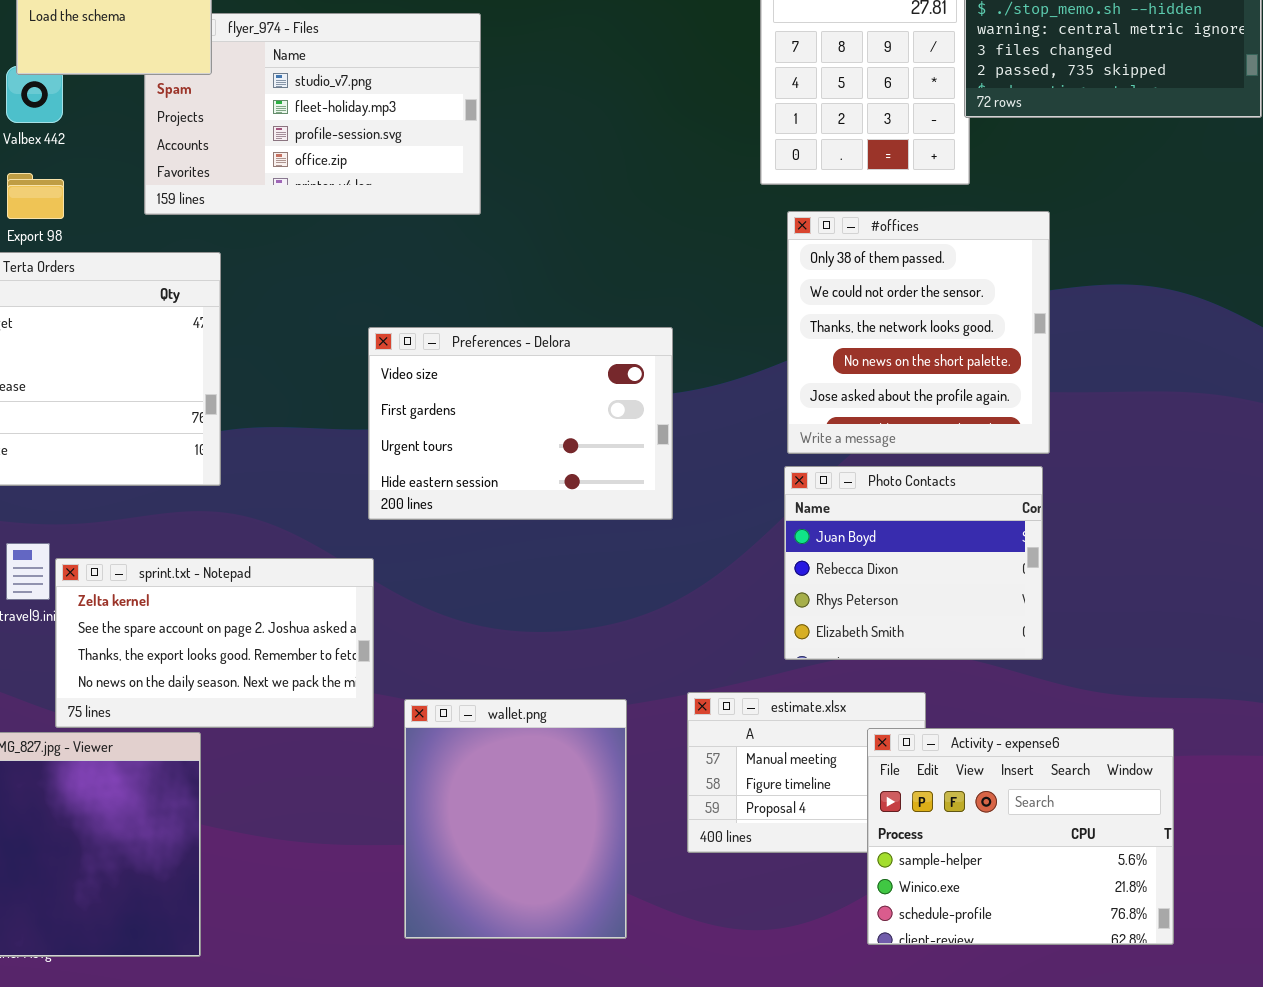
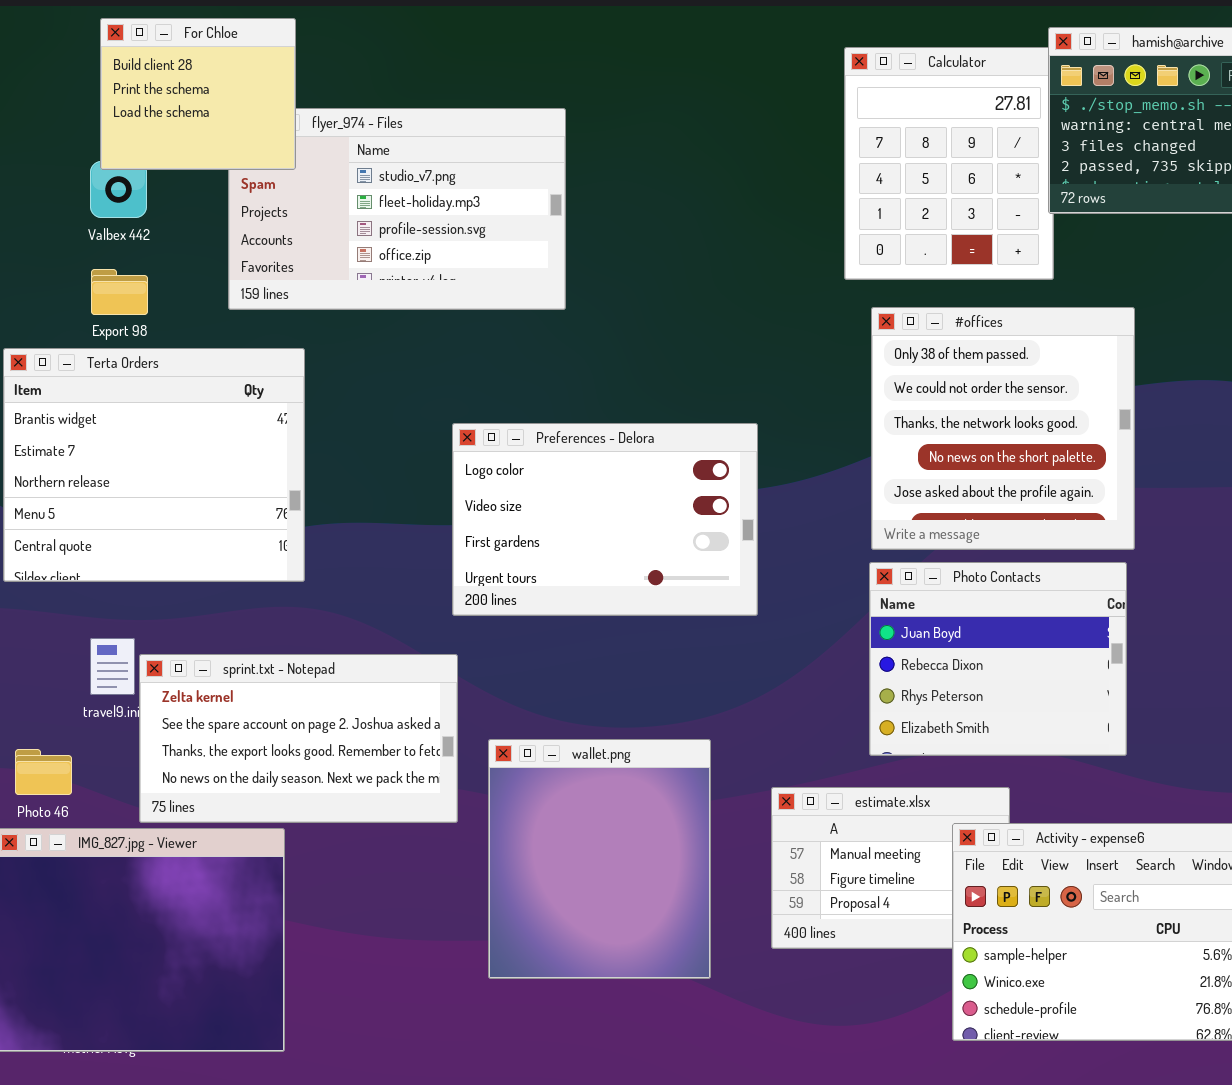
Preferences - Delora: [368,327,673,520] -> [452,423,758,616], scrolled up 1 row
wallet.png: [404,699,627,939] -> [488,739,711,979], moved

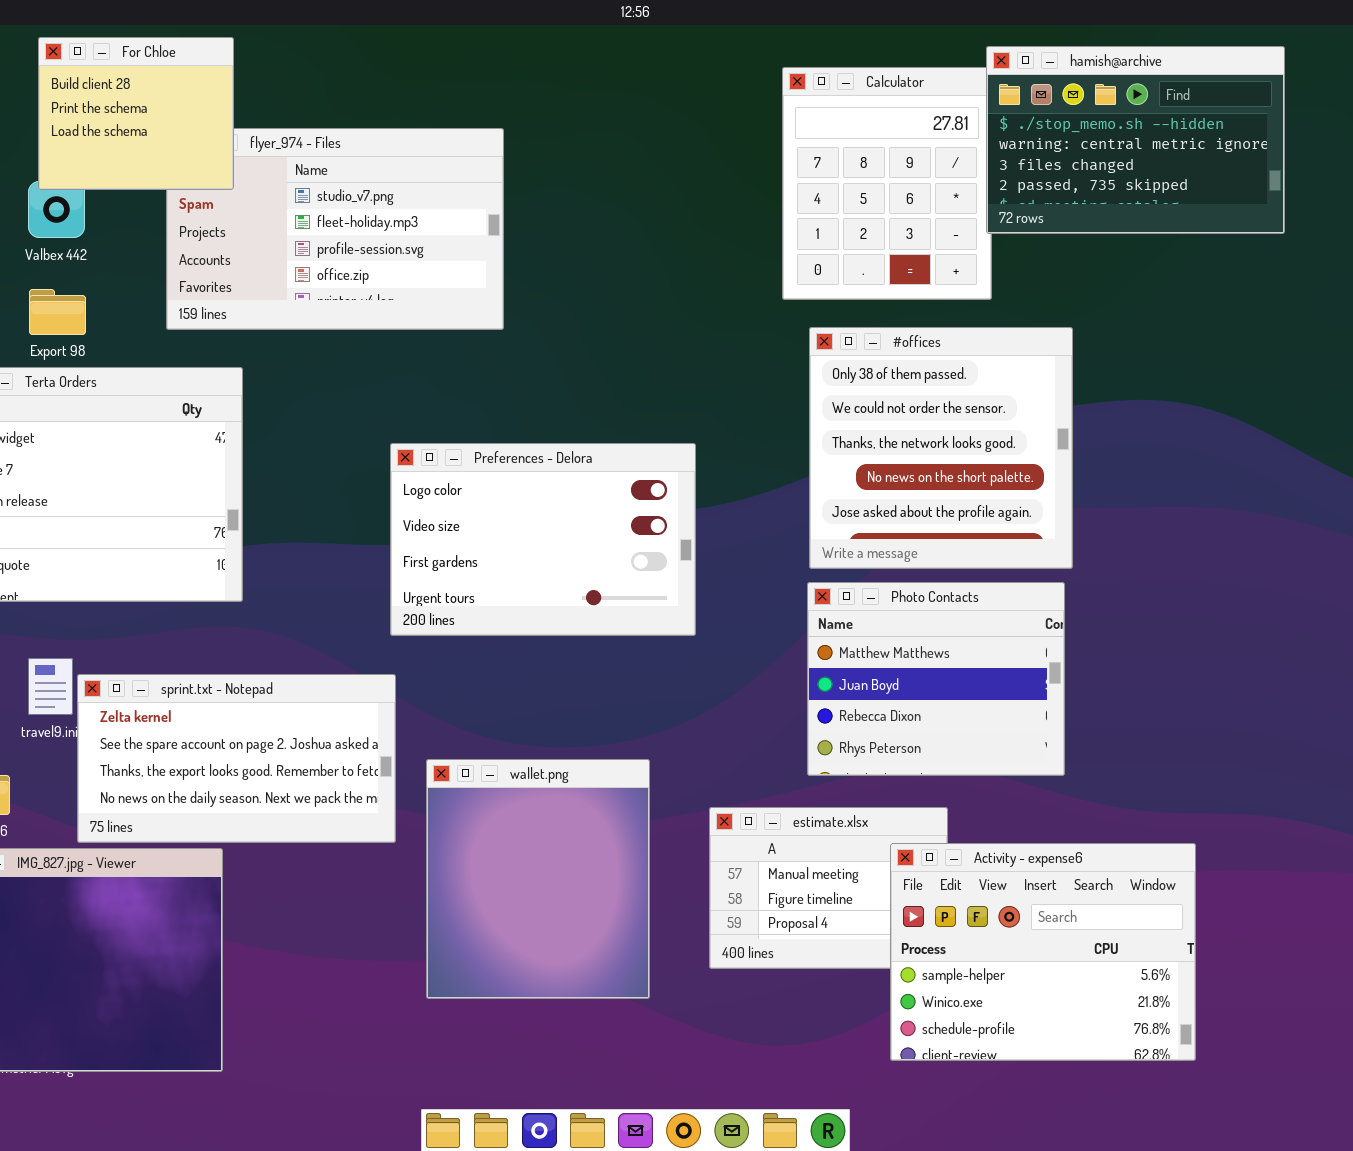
Photo Contacts: [869,562,1127,756] -> [807,582,1065,776], scrolled up 1 row

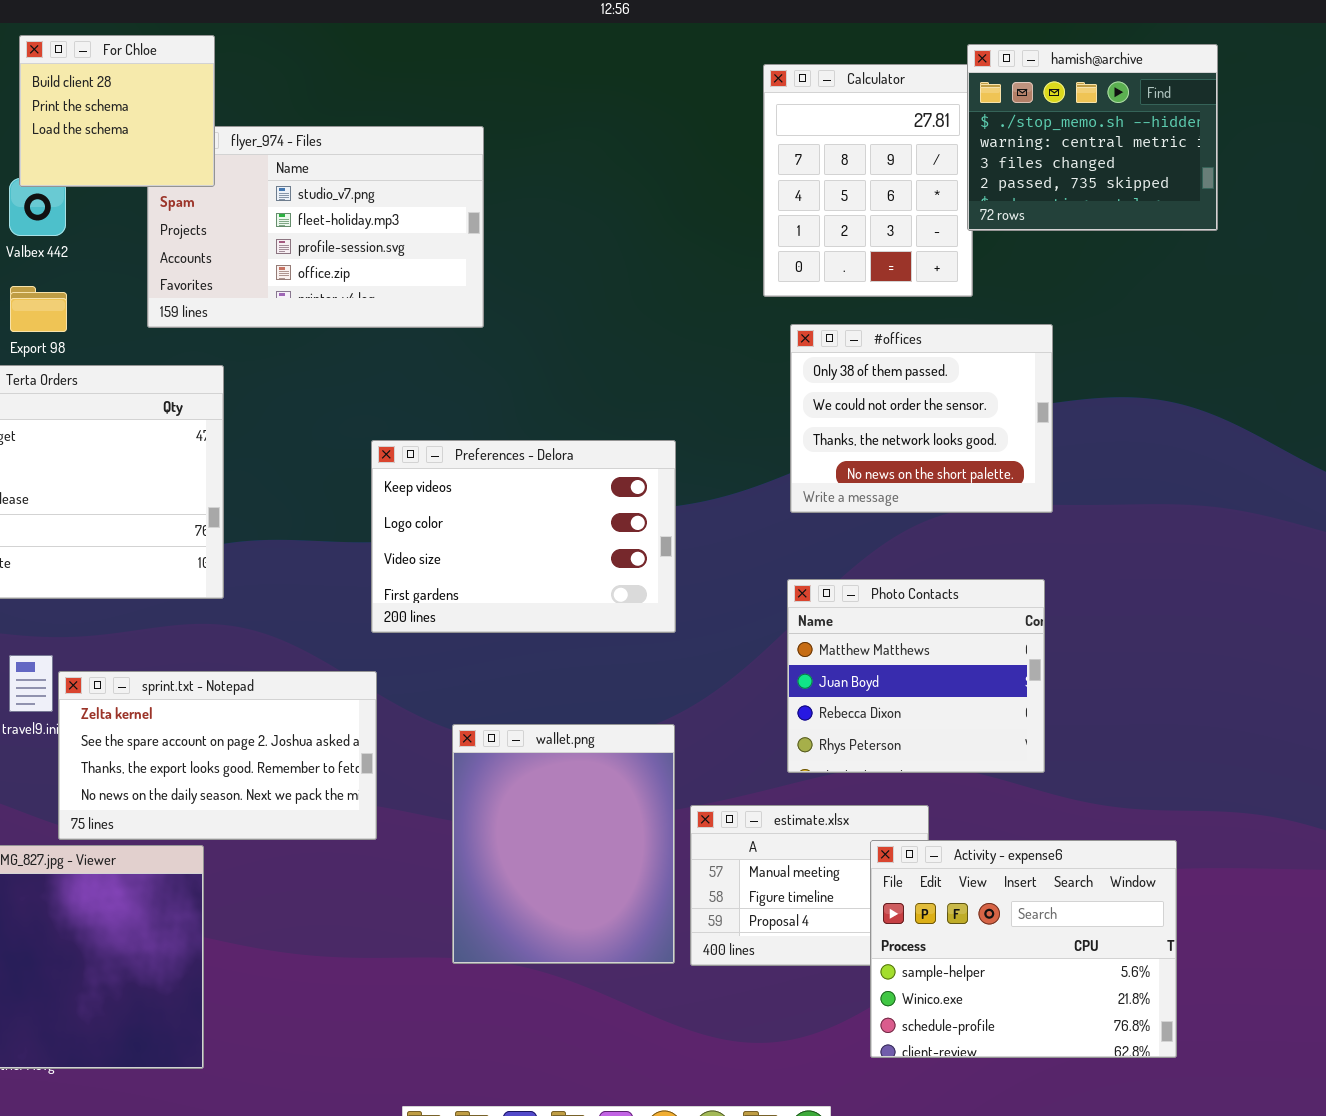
hamish@archive: [986,46,1285,234] -> [967,44,1218,231], resized
#offices: [809,327,1073,569] -> [790,324,1053,513], resized
Preferences - Delora: [390,443,696,636] -> [371,440,676,633], scrolled up 1 row
wallet.png: [426,759,650,999] -> [452,724,675,964], moved

